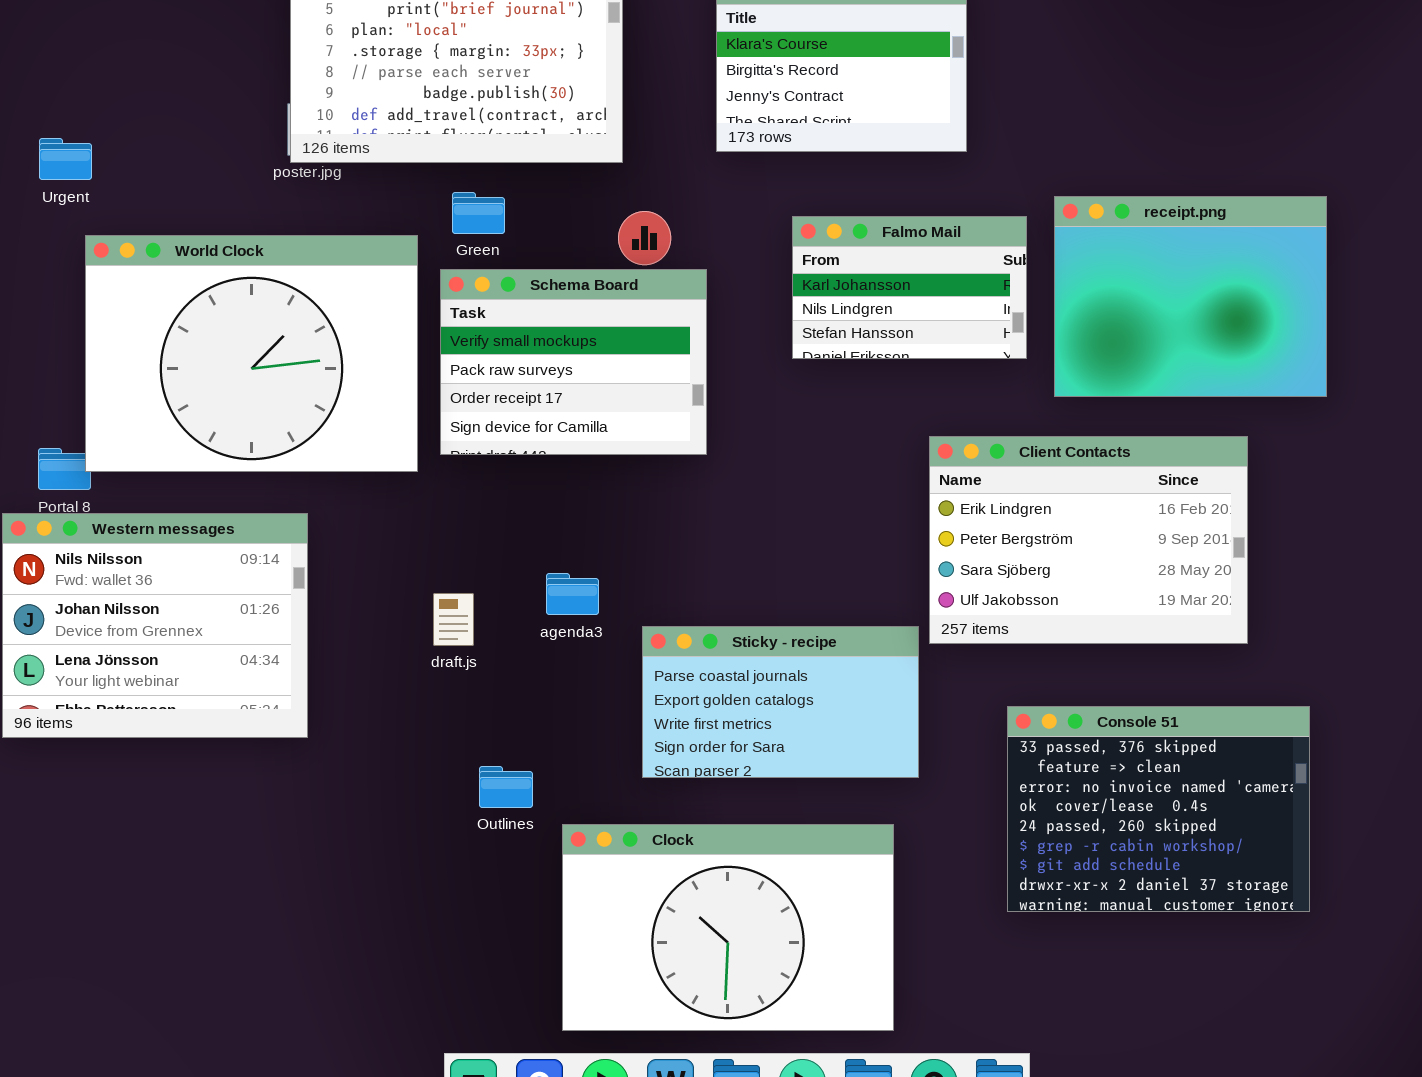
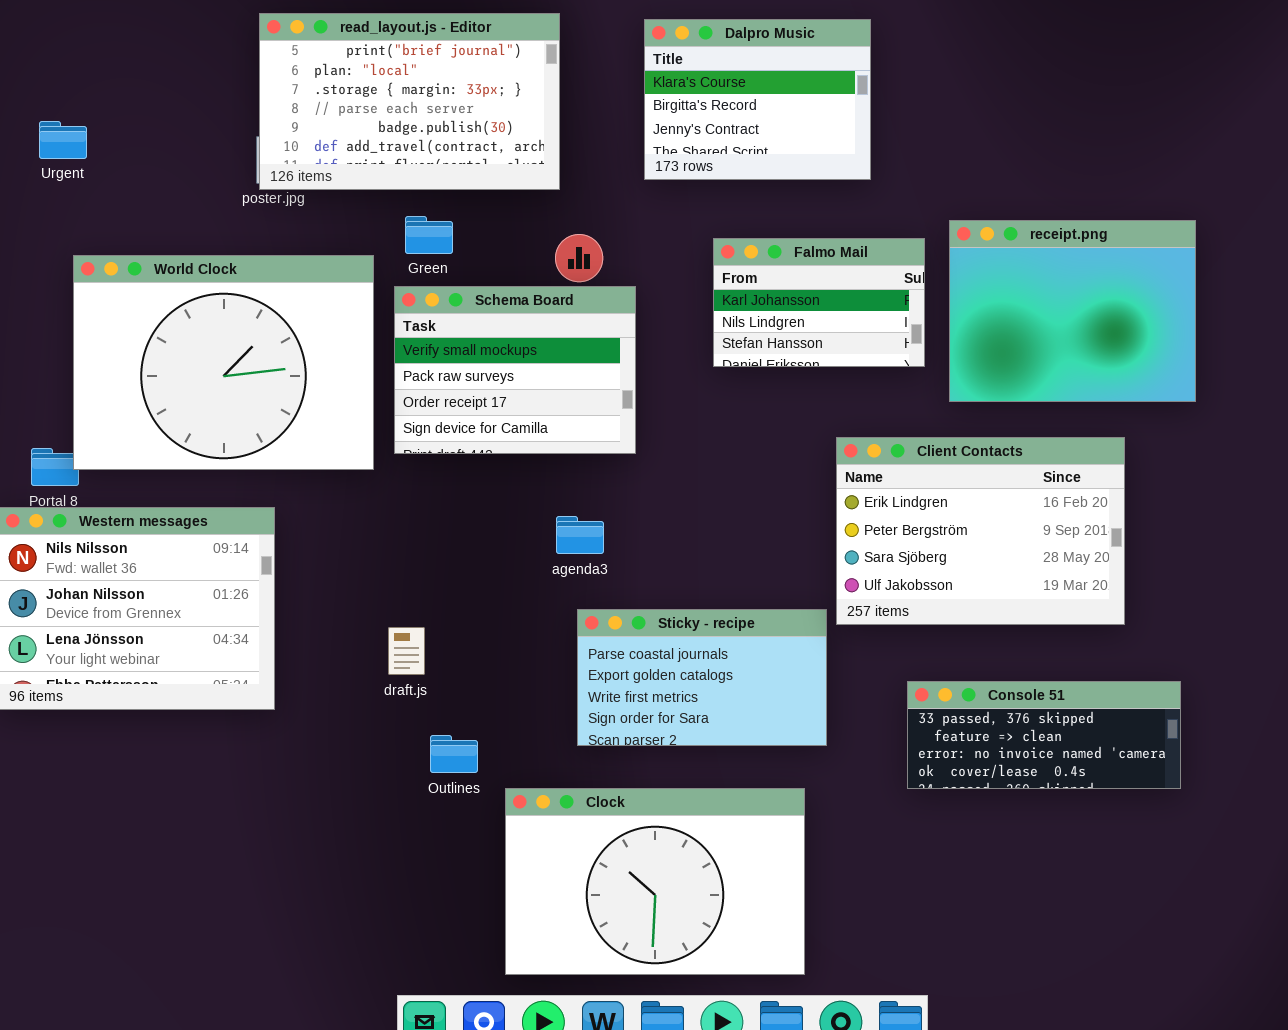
Urgent: [39,138,92,180] -> [39,121,87,159], moved
agenda3: [546,573,599,615] -> [556,516,604,554], moved
draft.js: [433,593,474,646] -> [388,627,425,675], moved
Console 51: [1007,706,1310,912] -> [907,681,1181,789], resized

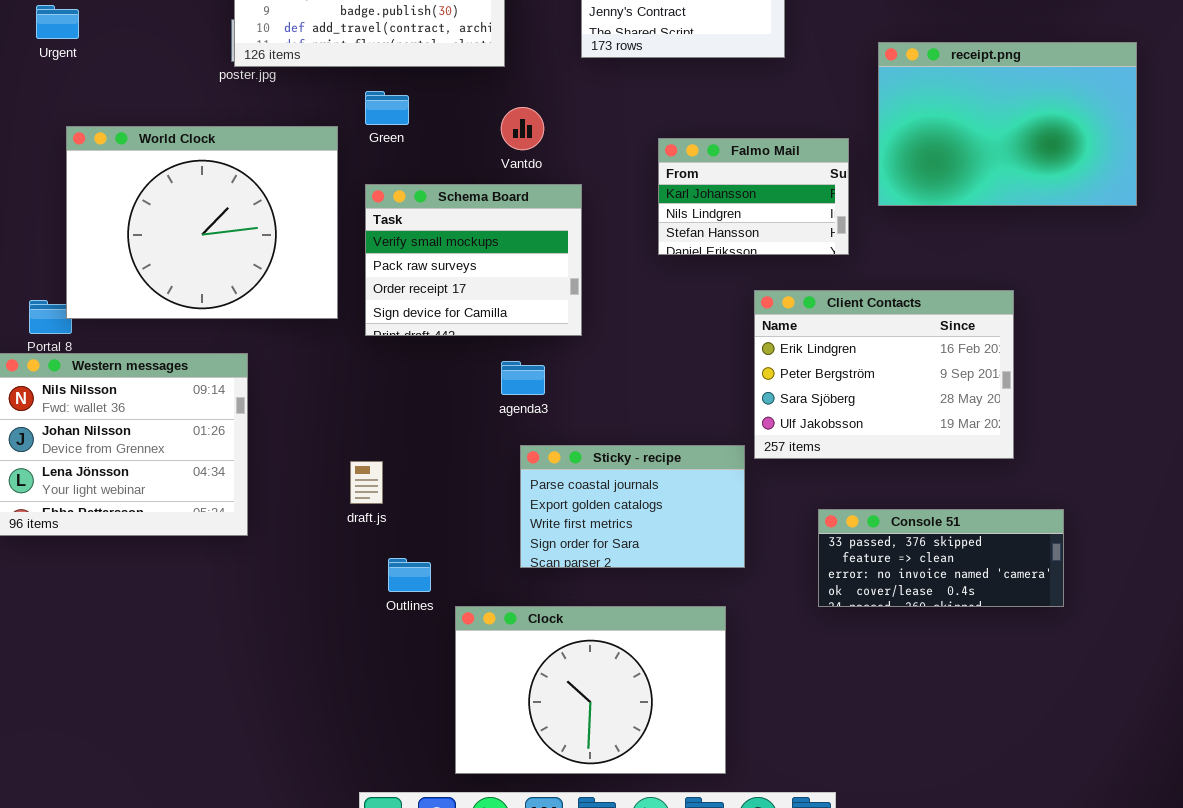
receipt.png: [949,220,1196,402] -> [878,42,1137,206], moved, resized
Falmo Mail: [713,238,925,367] -> [658,138,849,255], moved
Schema Board: [394,286,636,454] -> [365,184,582,336], moved

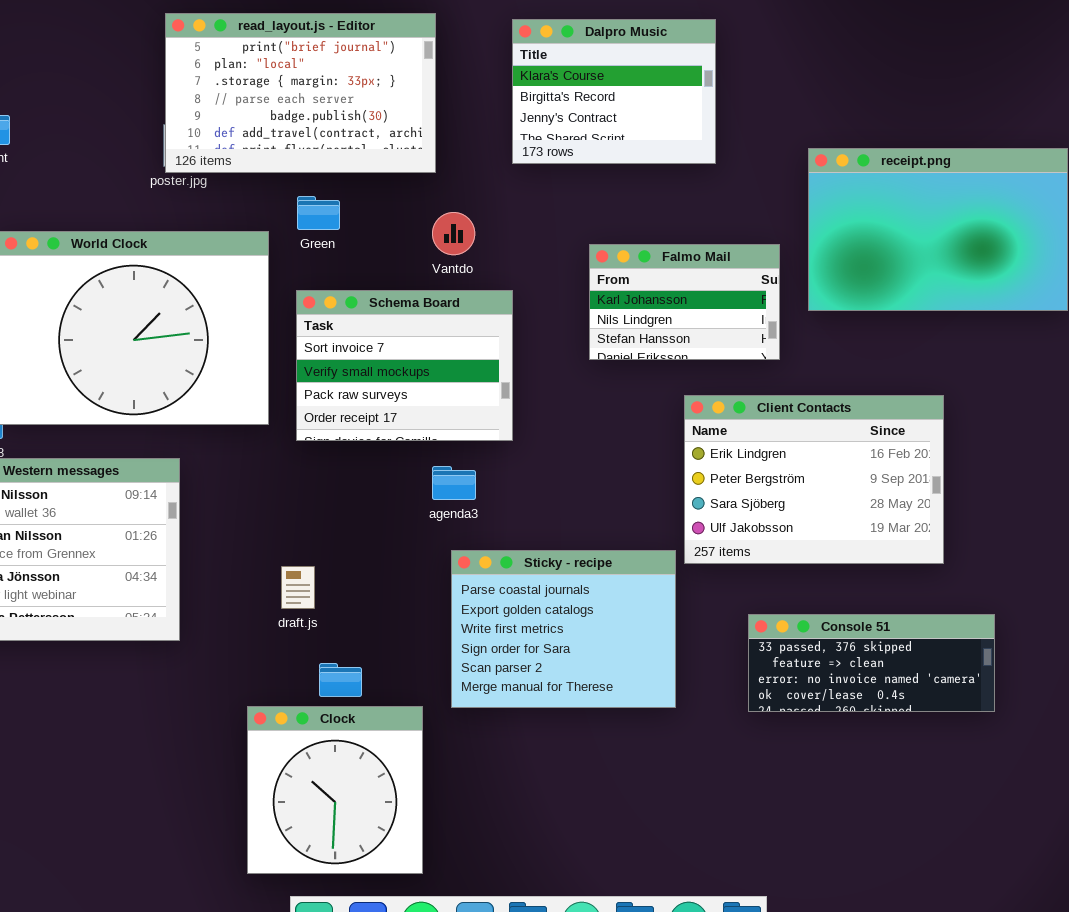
Schema Board: [365,184,582,336] -> [296,290,513,441], scrolled up 1 row
Sticky - recipe: [520,445,745,568] -> [451,550,676,708], resized
Clock: [455,606,726,774] -> [247,706,423,874], moved, resized

